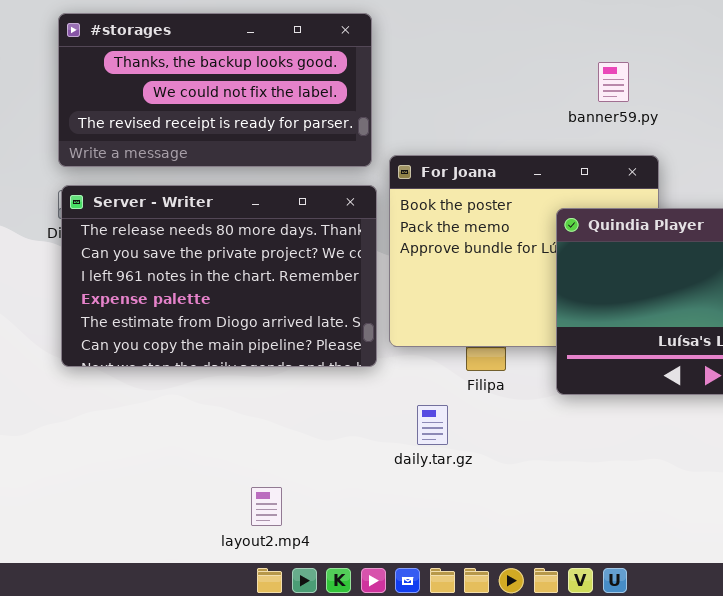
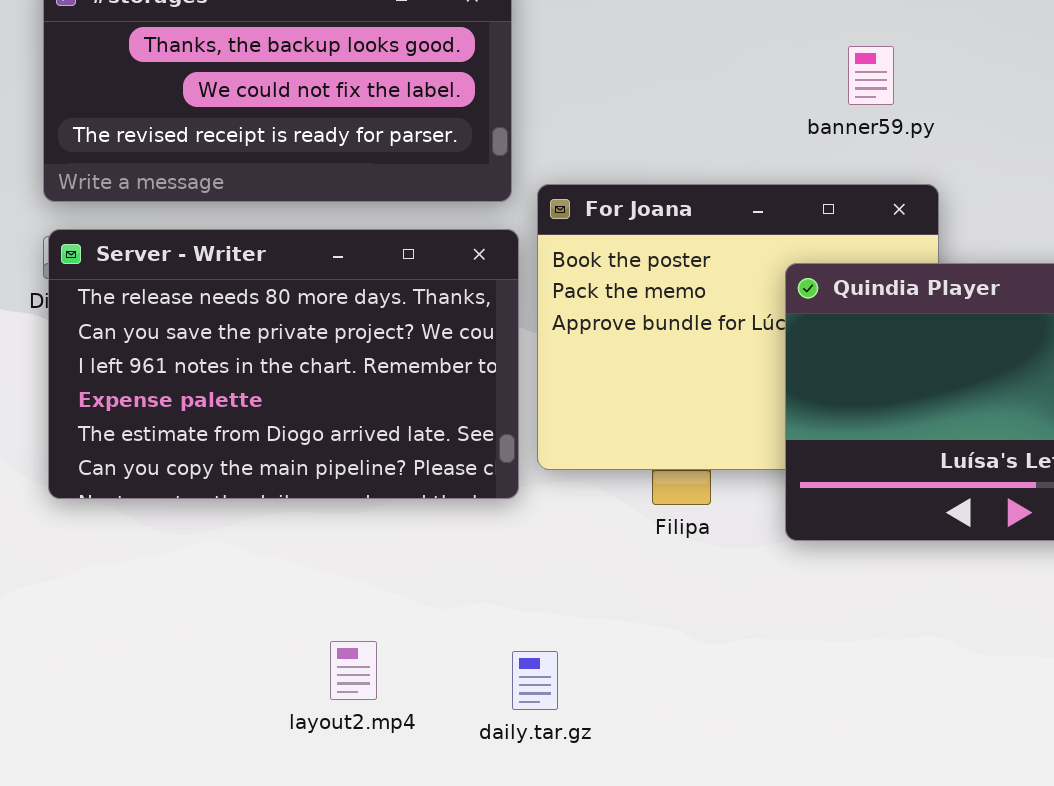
daily.tar.gz: [417,405,448,445] -> [512,651,558,710], moved
layout2.mp4: [251,487,282,526] -> [330,641,377,700], moved

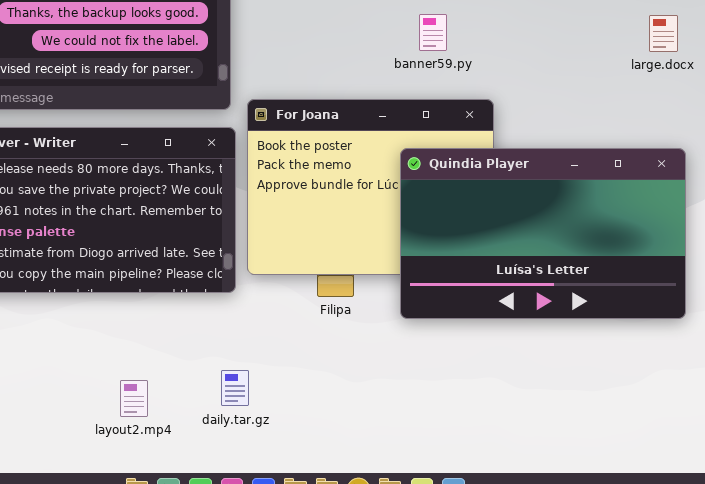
banner59.py: [848,46,894,105] -> [419,14,447,51], moved
daily.tar.gz: [512,651,558,710] -> [221,370,249,406], moved

